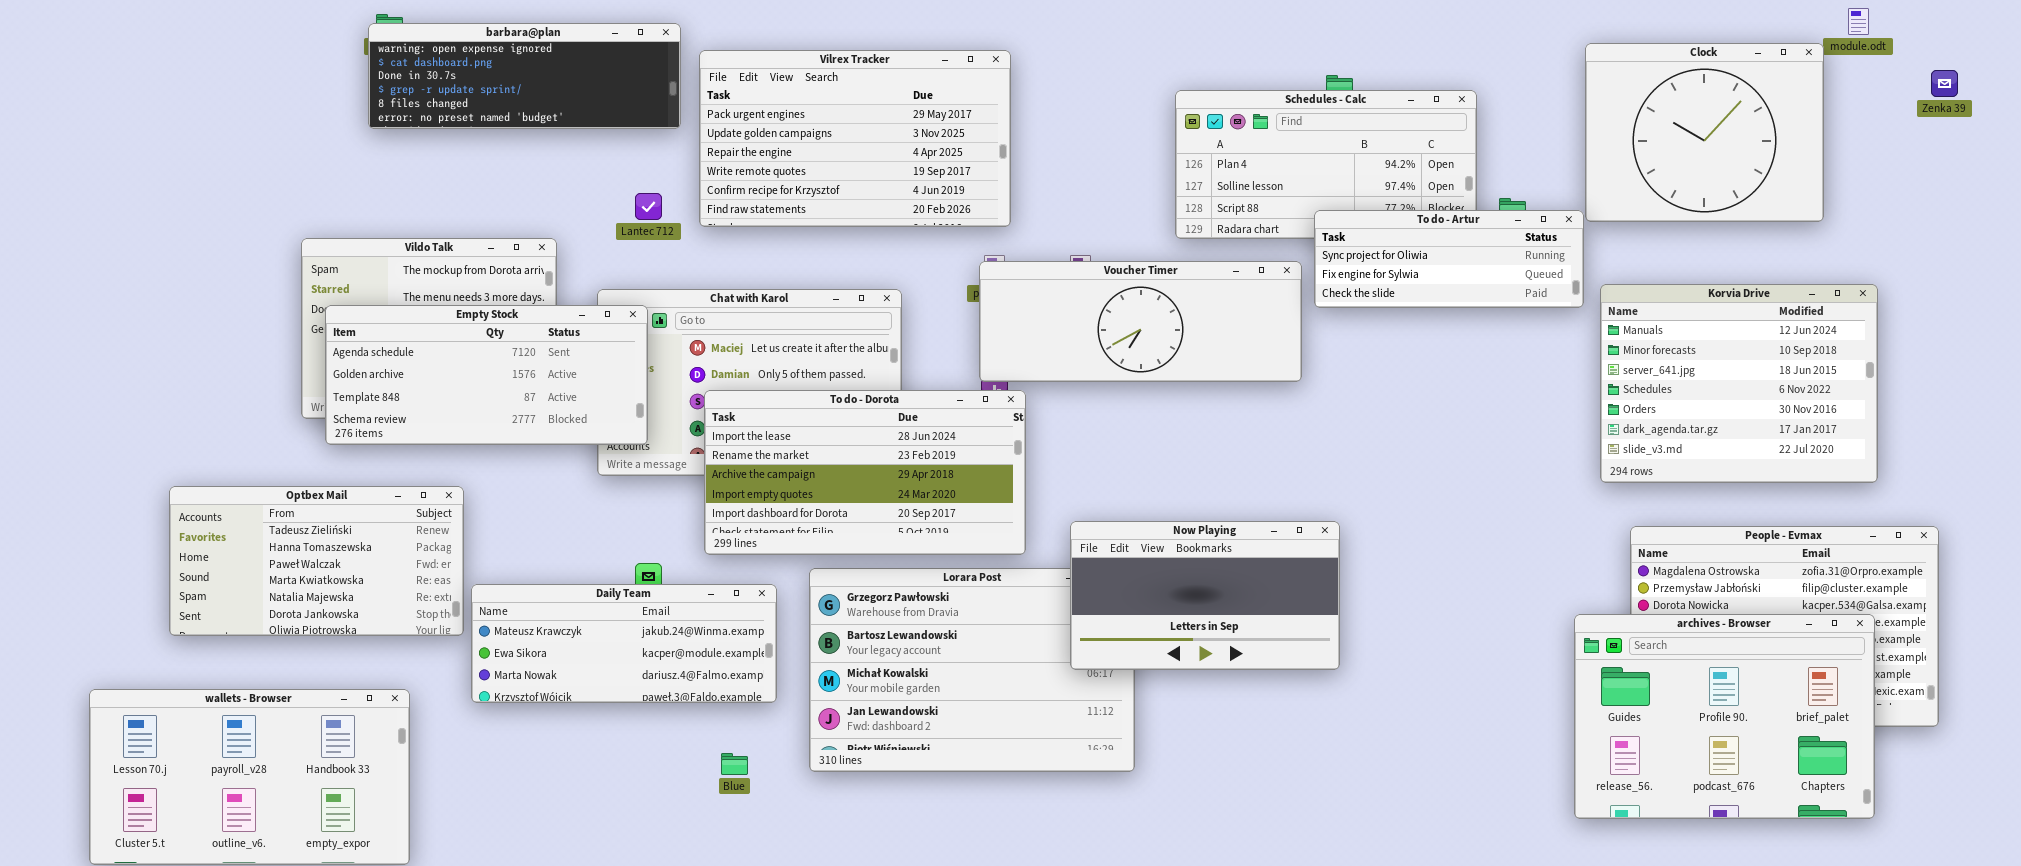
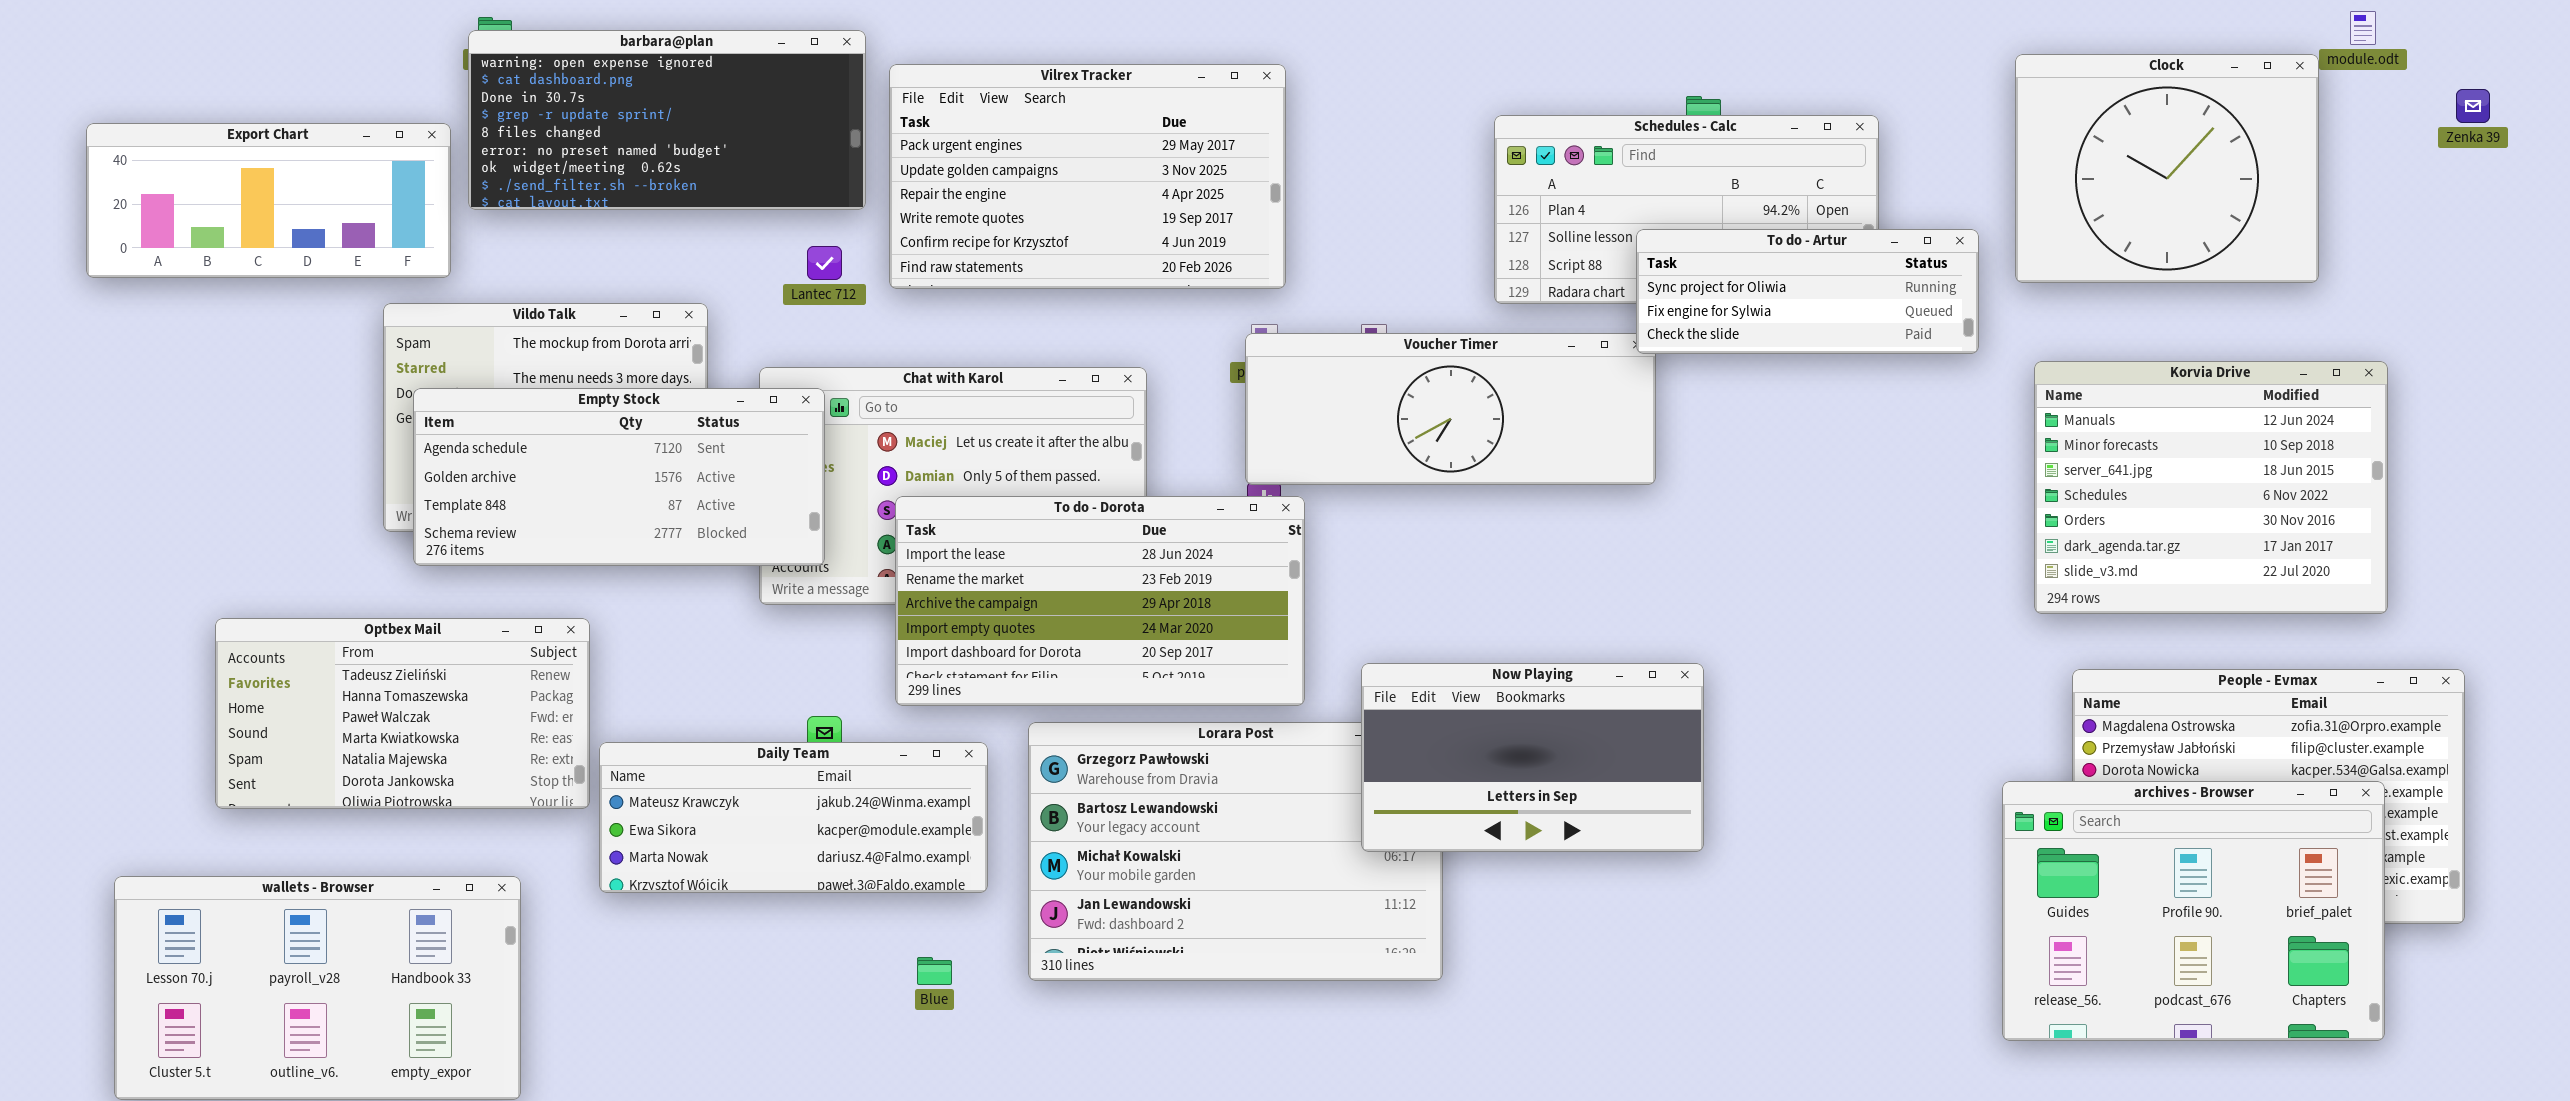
barbara@plan: [368,23,681,129] -> [468,30,866,210], resized
Export Chart: none -> [86,123,451,278], opened
To do - Artur: [1314,210,1584,308] -> [1636,229,1979,354], moved

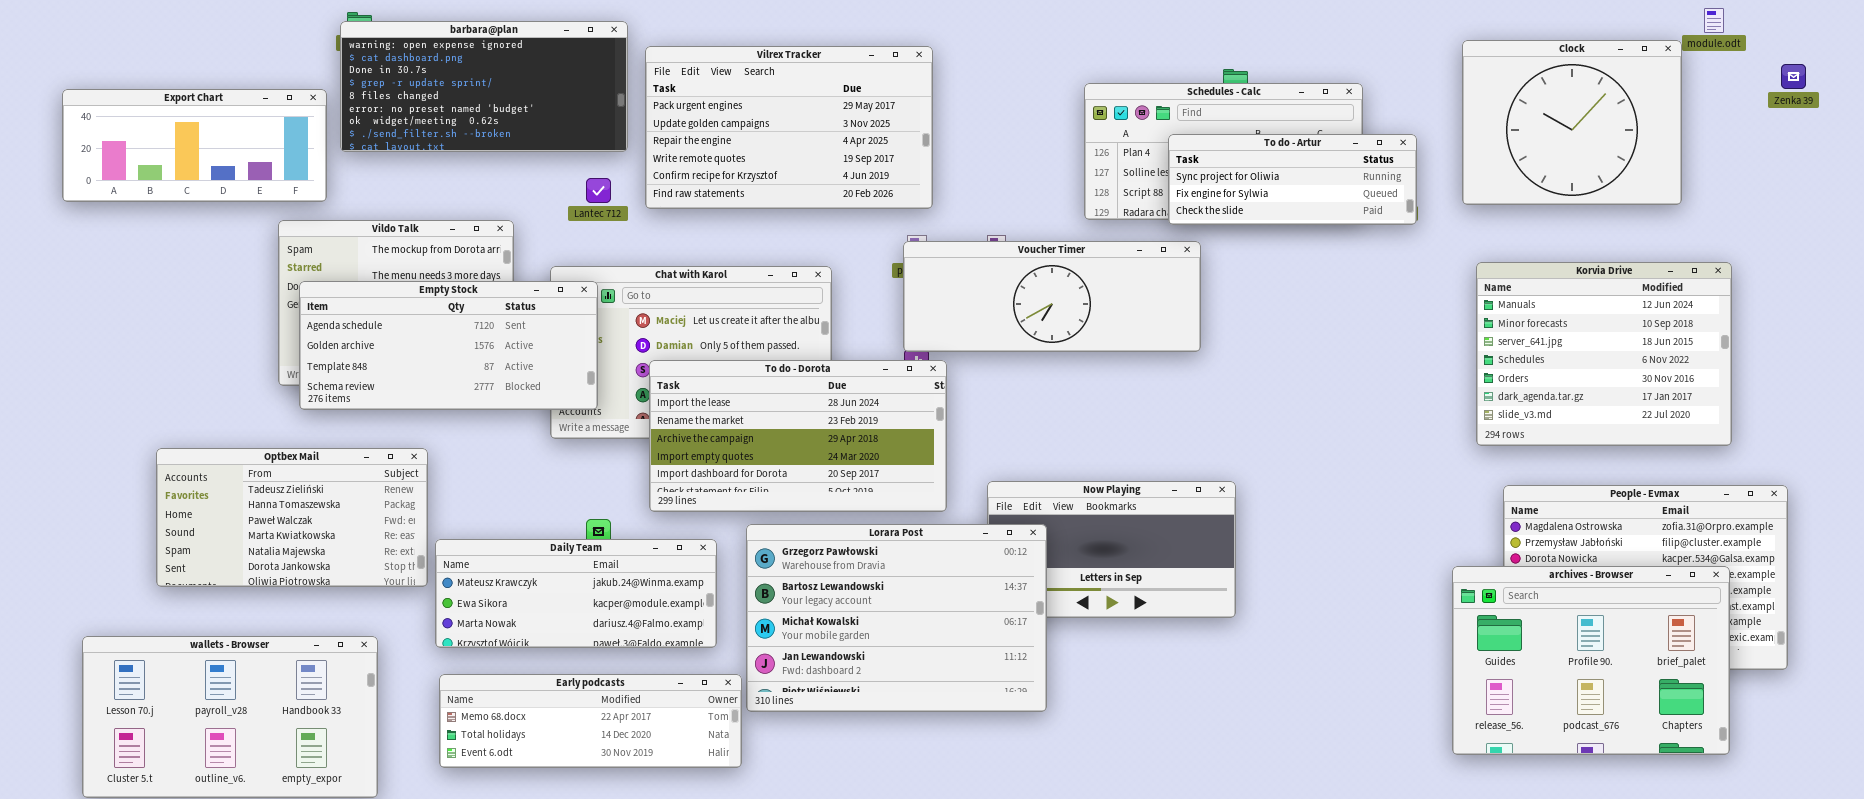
To do - Artur: [1636,229,1979,354] -> [1168,134,1417,225], moved
Lorara Post: [1028,722,1443,981] -> [746,524,1047,712], raised
Early podcasts: none -> [439,674,742,768], opened

